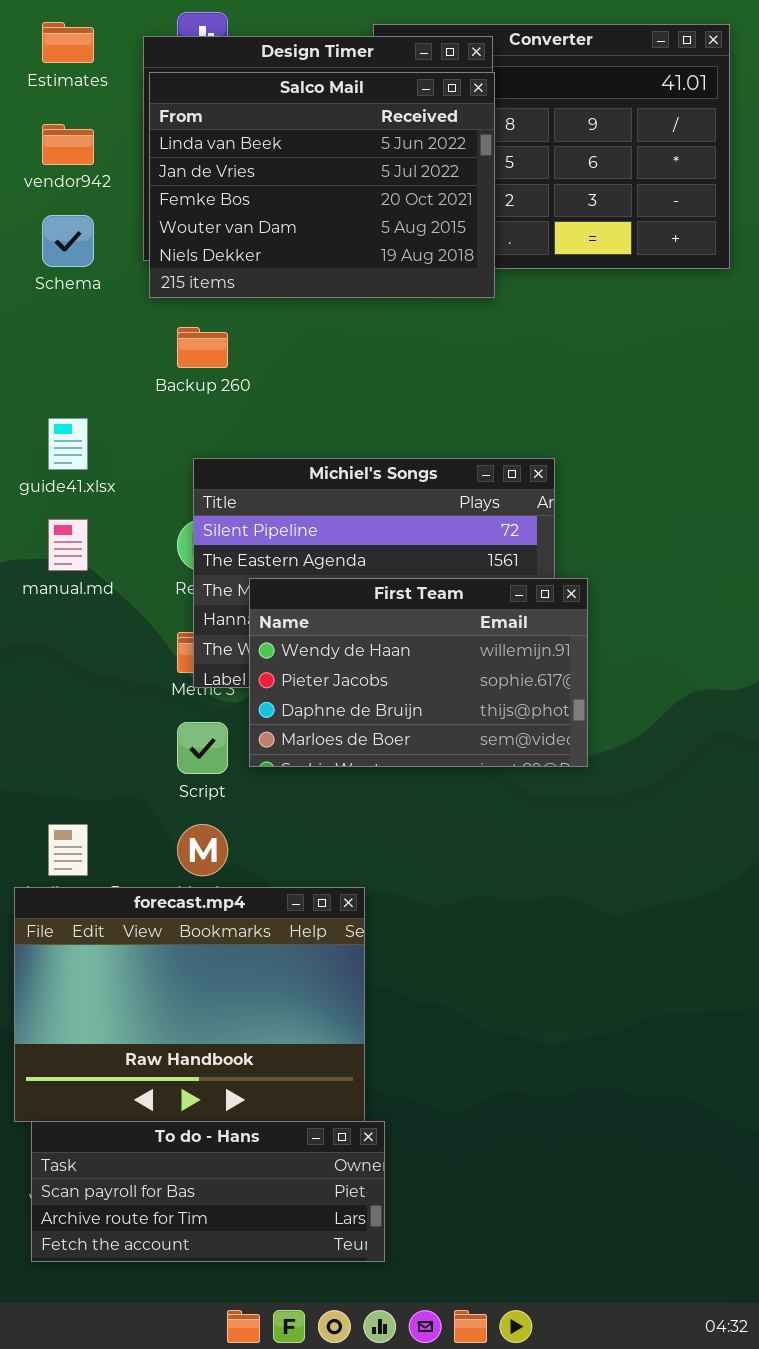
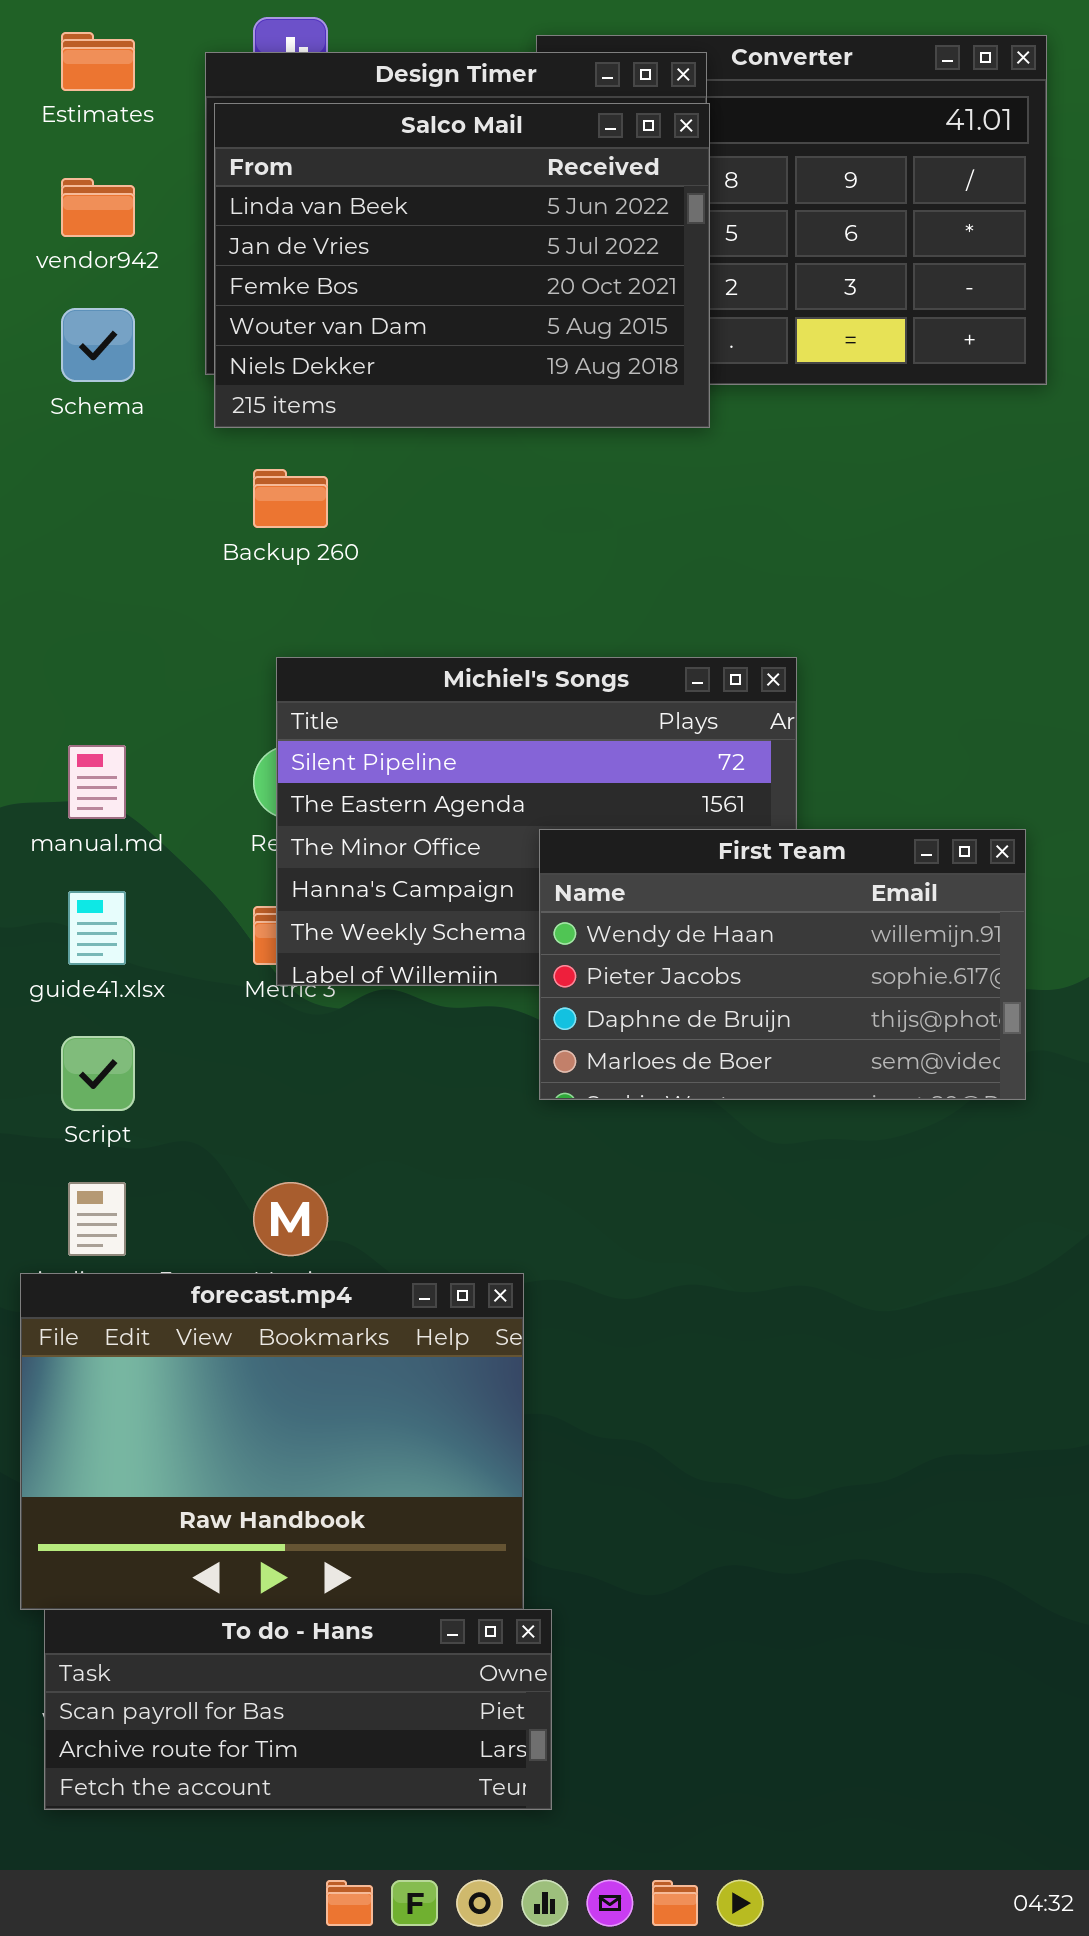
guide41.xlsx: [48,418,88,470] -> [68,891,126,965], moved
First Team: [249,578,588,767] -> [539,829,1026,1100], moved
Script: [177,722,228,774] -> [61,1036,135,1111], moved

